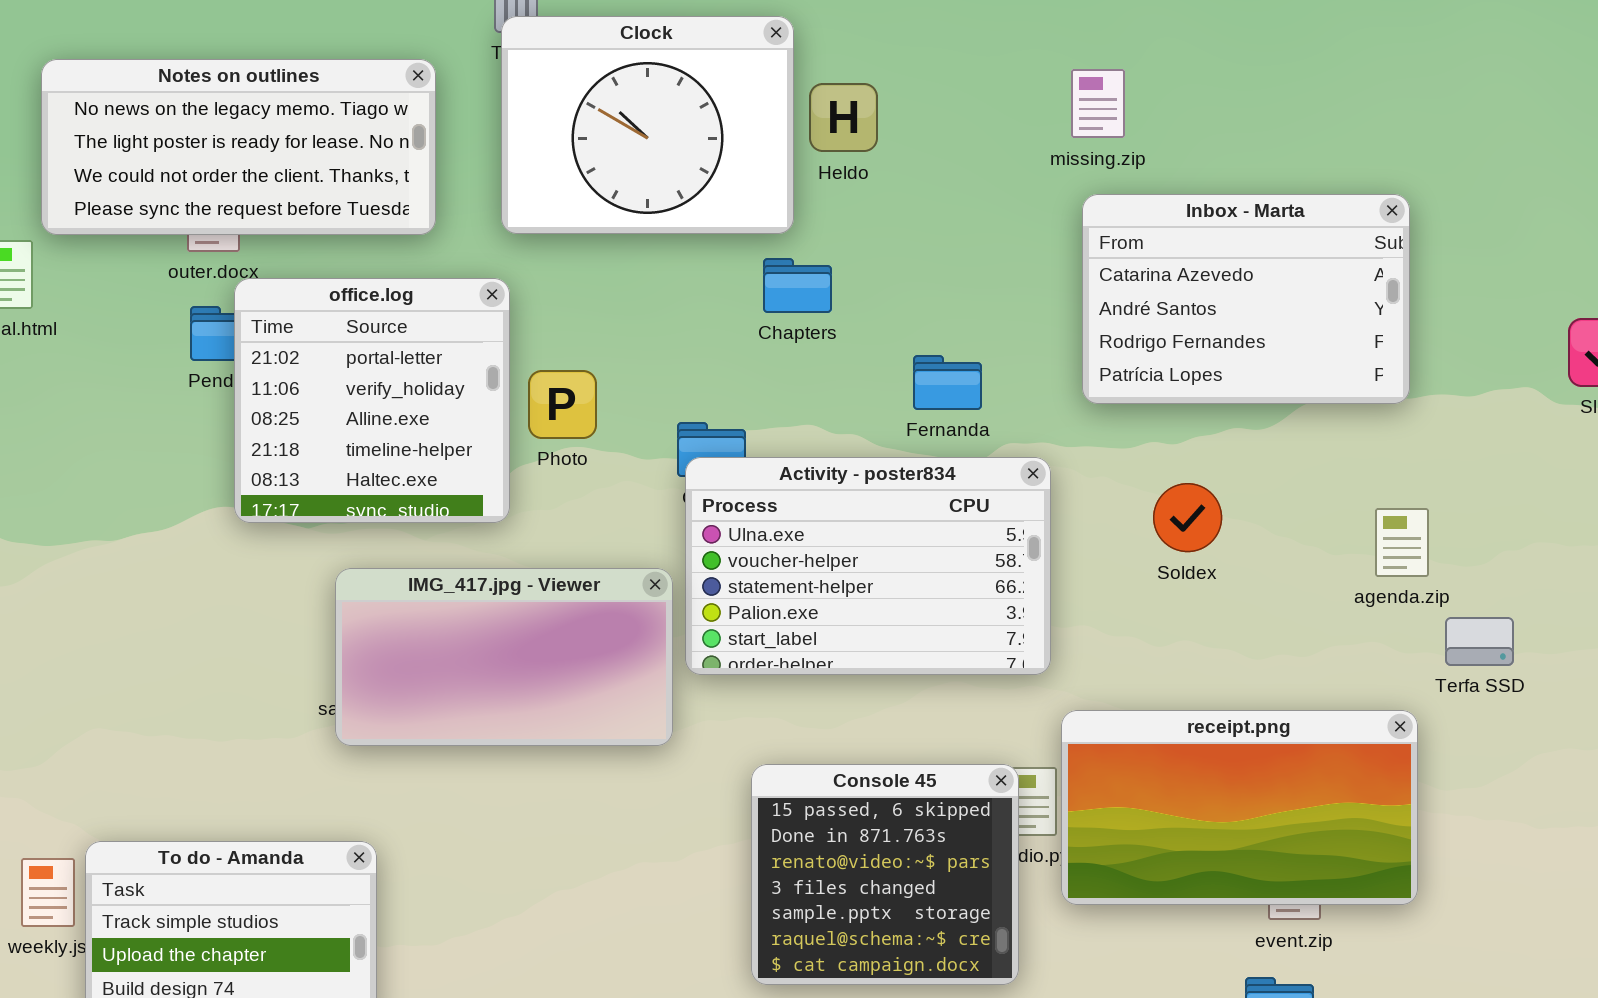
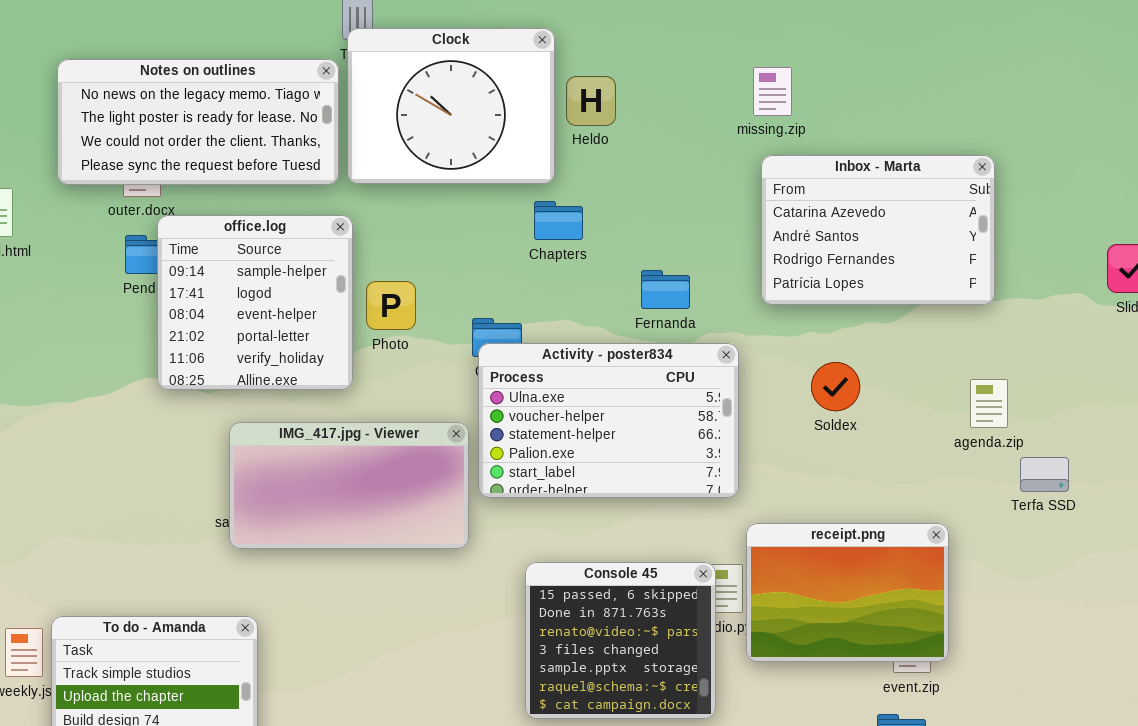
Notes on outlines: [41,59,436,235] -> [57,59,339,185], moved
office.log: [234,278,510,523] -> [157,215,353,390], scrolled up 3 rows
receipt.png: [1061,710,1418,905] -> [746,523,949,662], resized

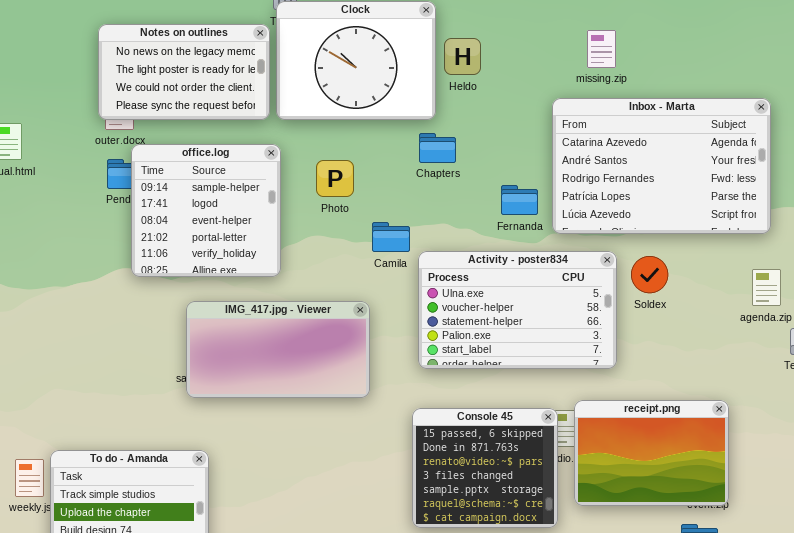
Notes on outlines: [57,59,339,185] -> [98,24,270,120], resized
Inbox - Marta: [761,155,995,305] -> [552,98,771,234], resized
Photo: [366,281,416,330] -> [316,160,354,197], moved
Activity - poster834: [478,343,739,498] -> [418,251,617,369], moved
receipt.png: [746,523,949,662] -> [574,400,729,506], moved

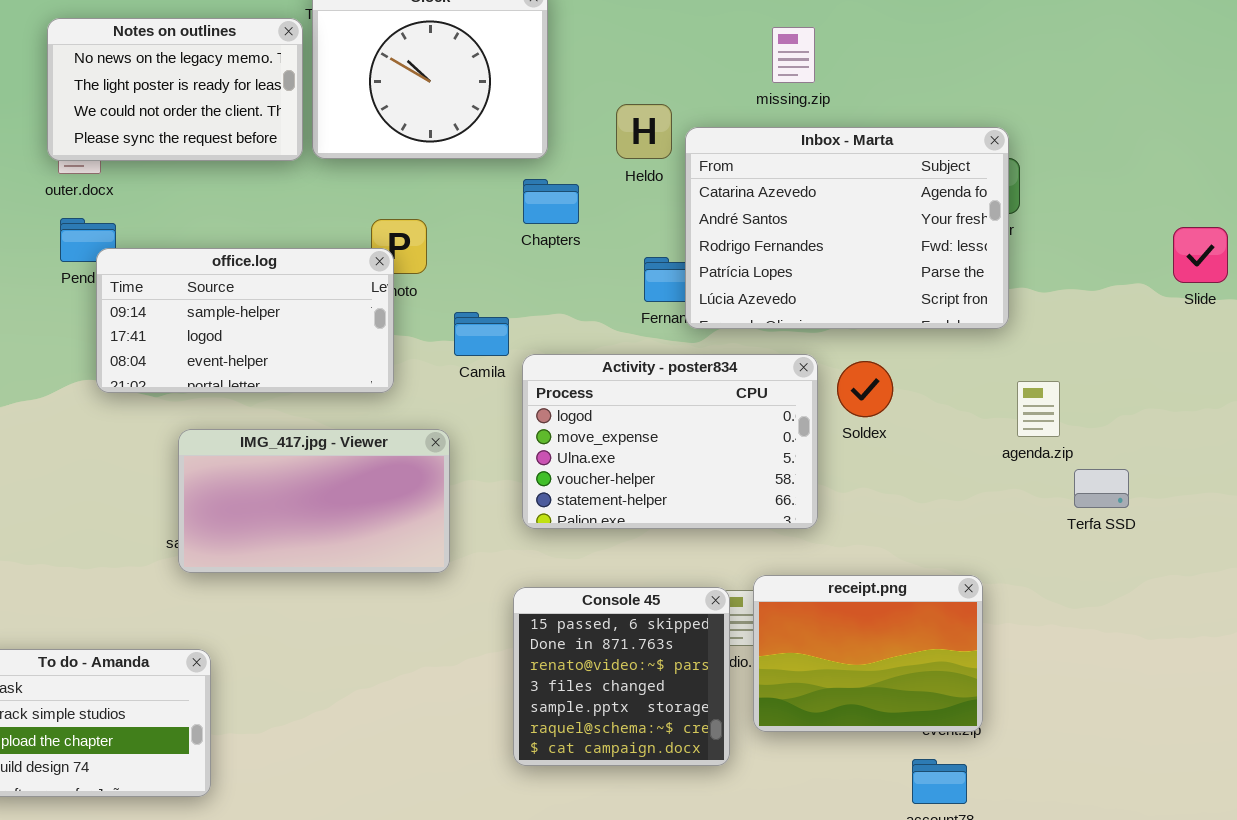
Heldo: [444,38,481,75] -> [616,104,672,159], moved
Inbox - Marta: [552,98,771,234] -> [685,127,1009,329], moved
office.log: [131,144,281,277] -> [96,248,394,393], resized
Activity - poster834: [418,251,617,369] -> [522,354,818,529], scrolled up 2 rows

